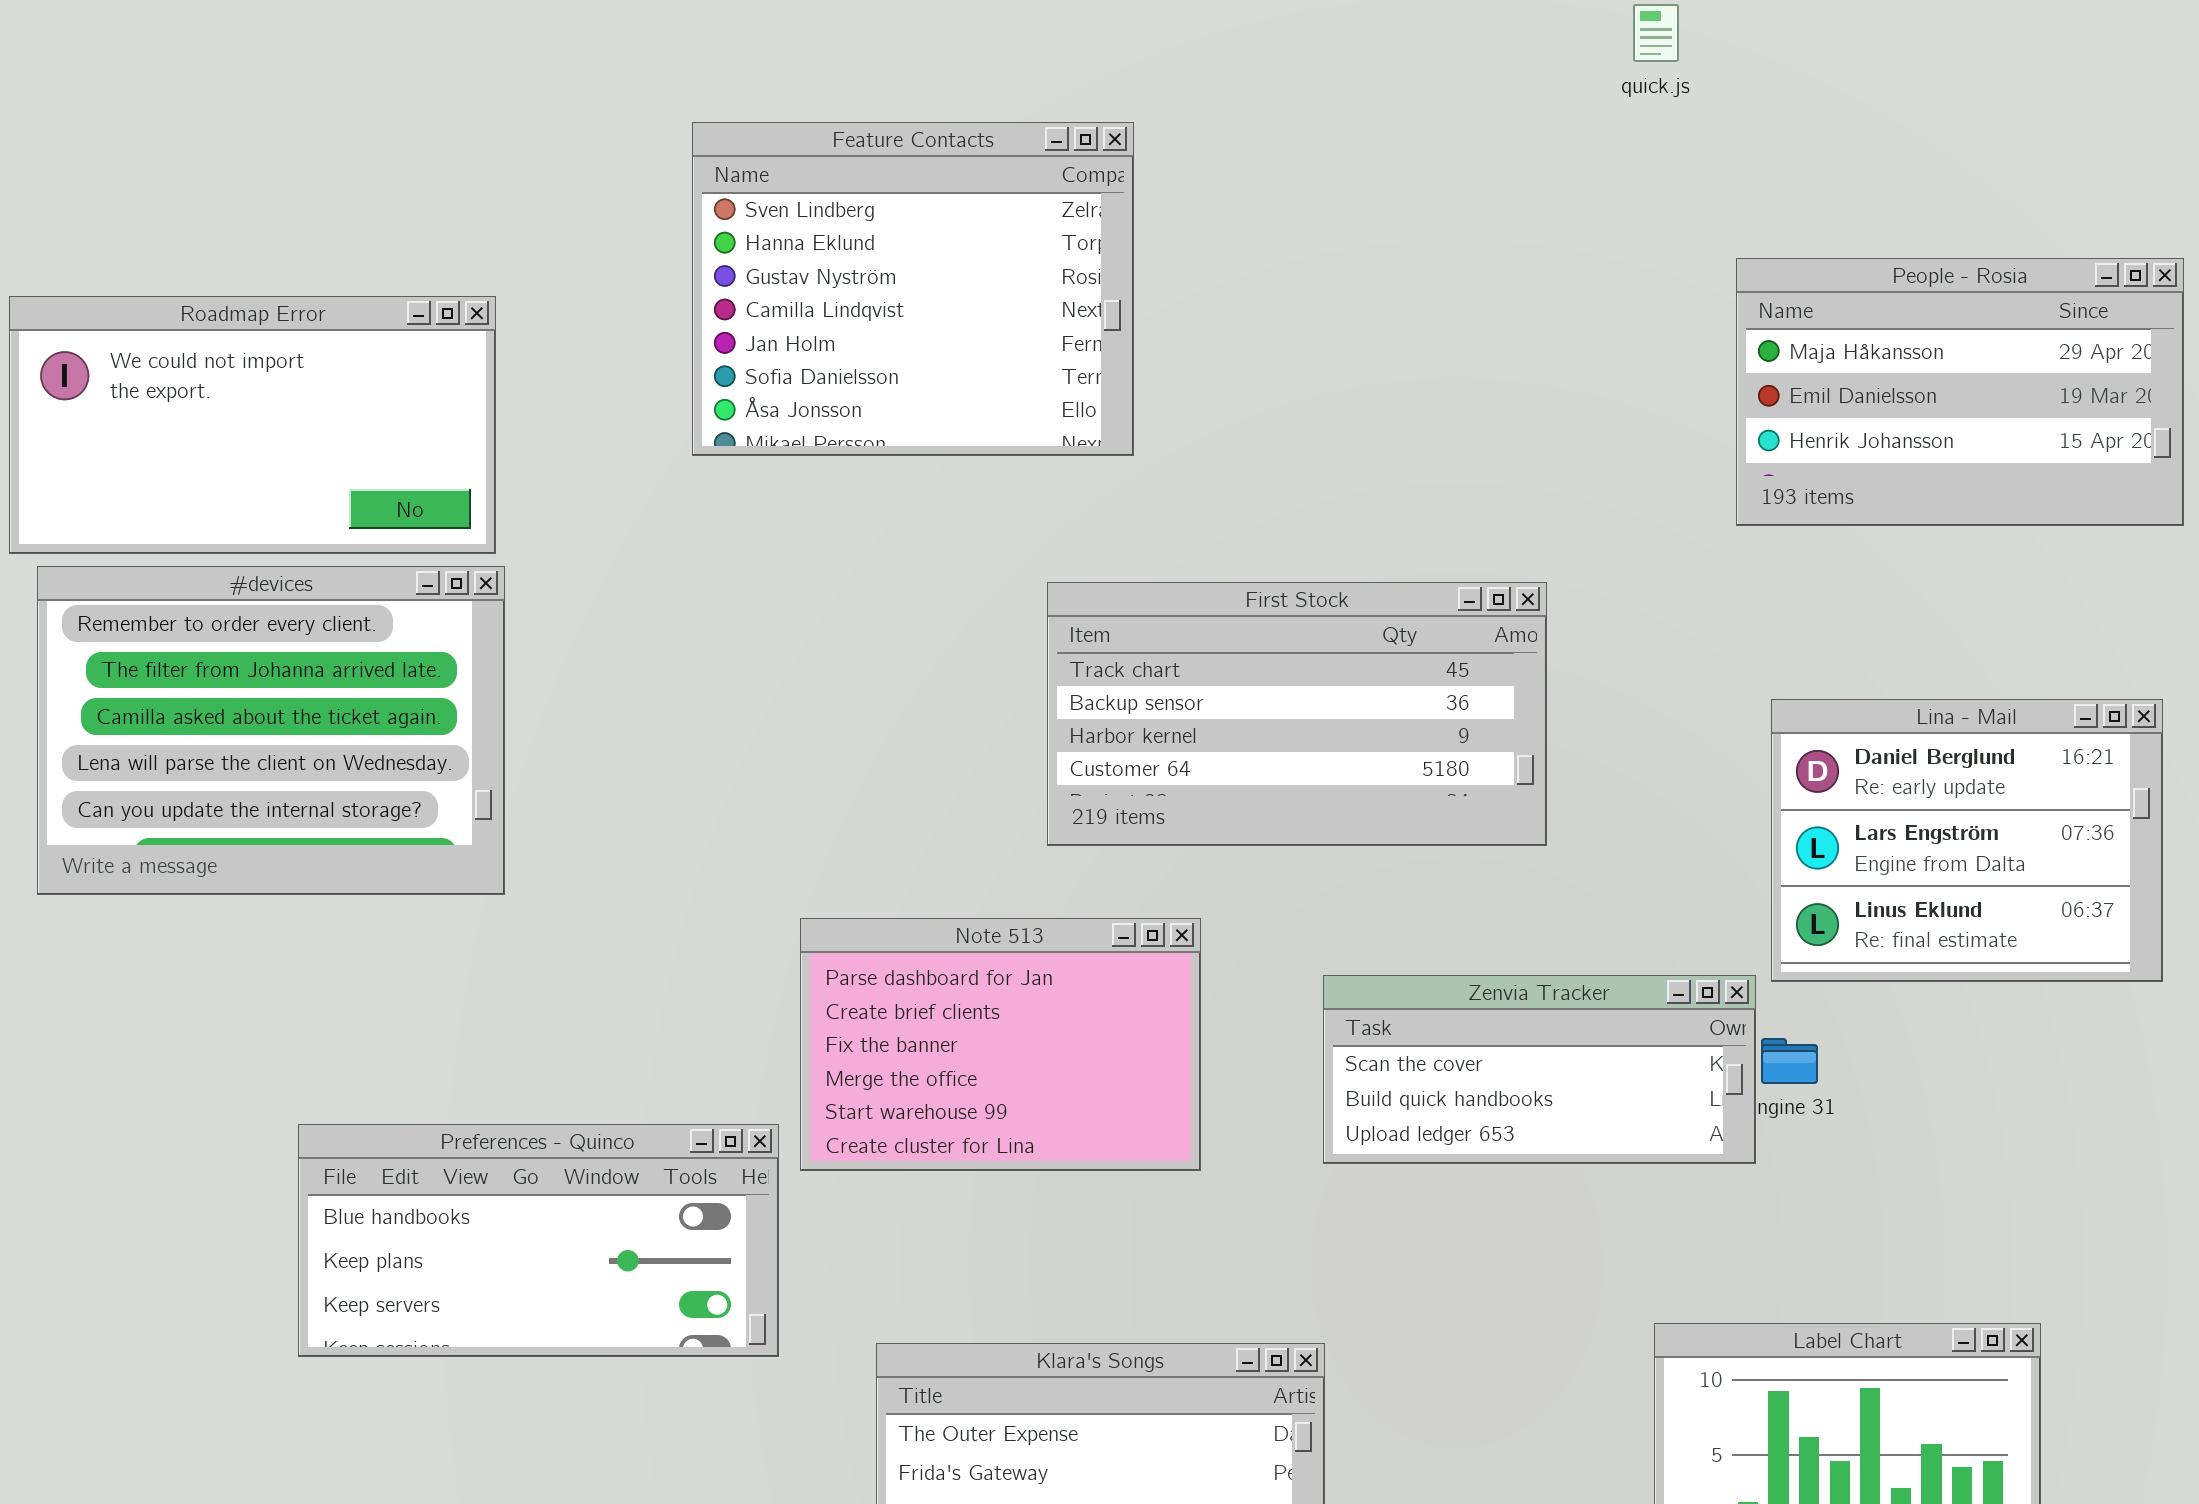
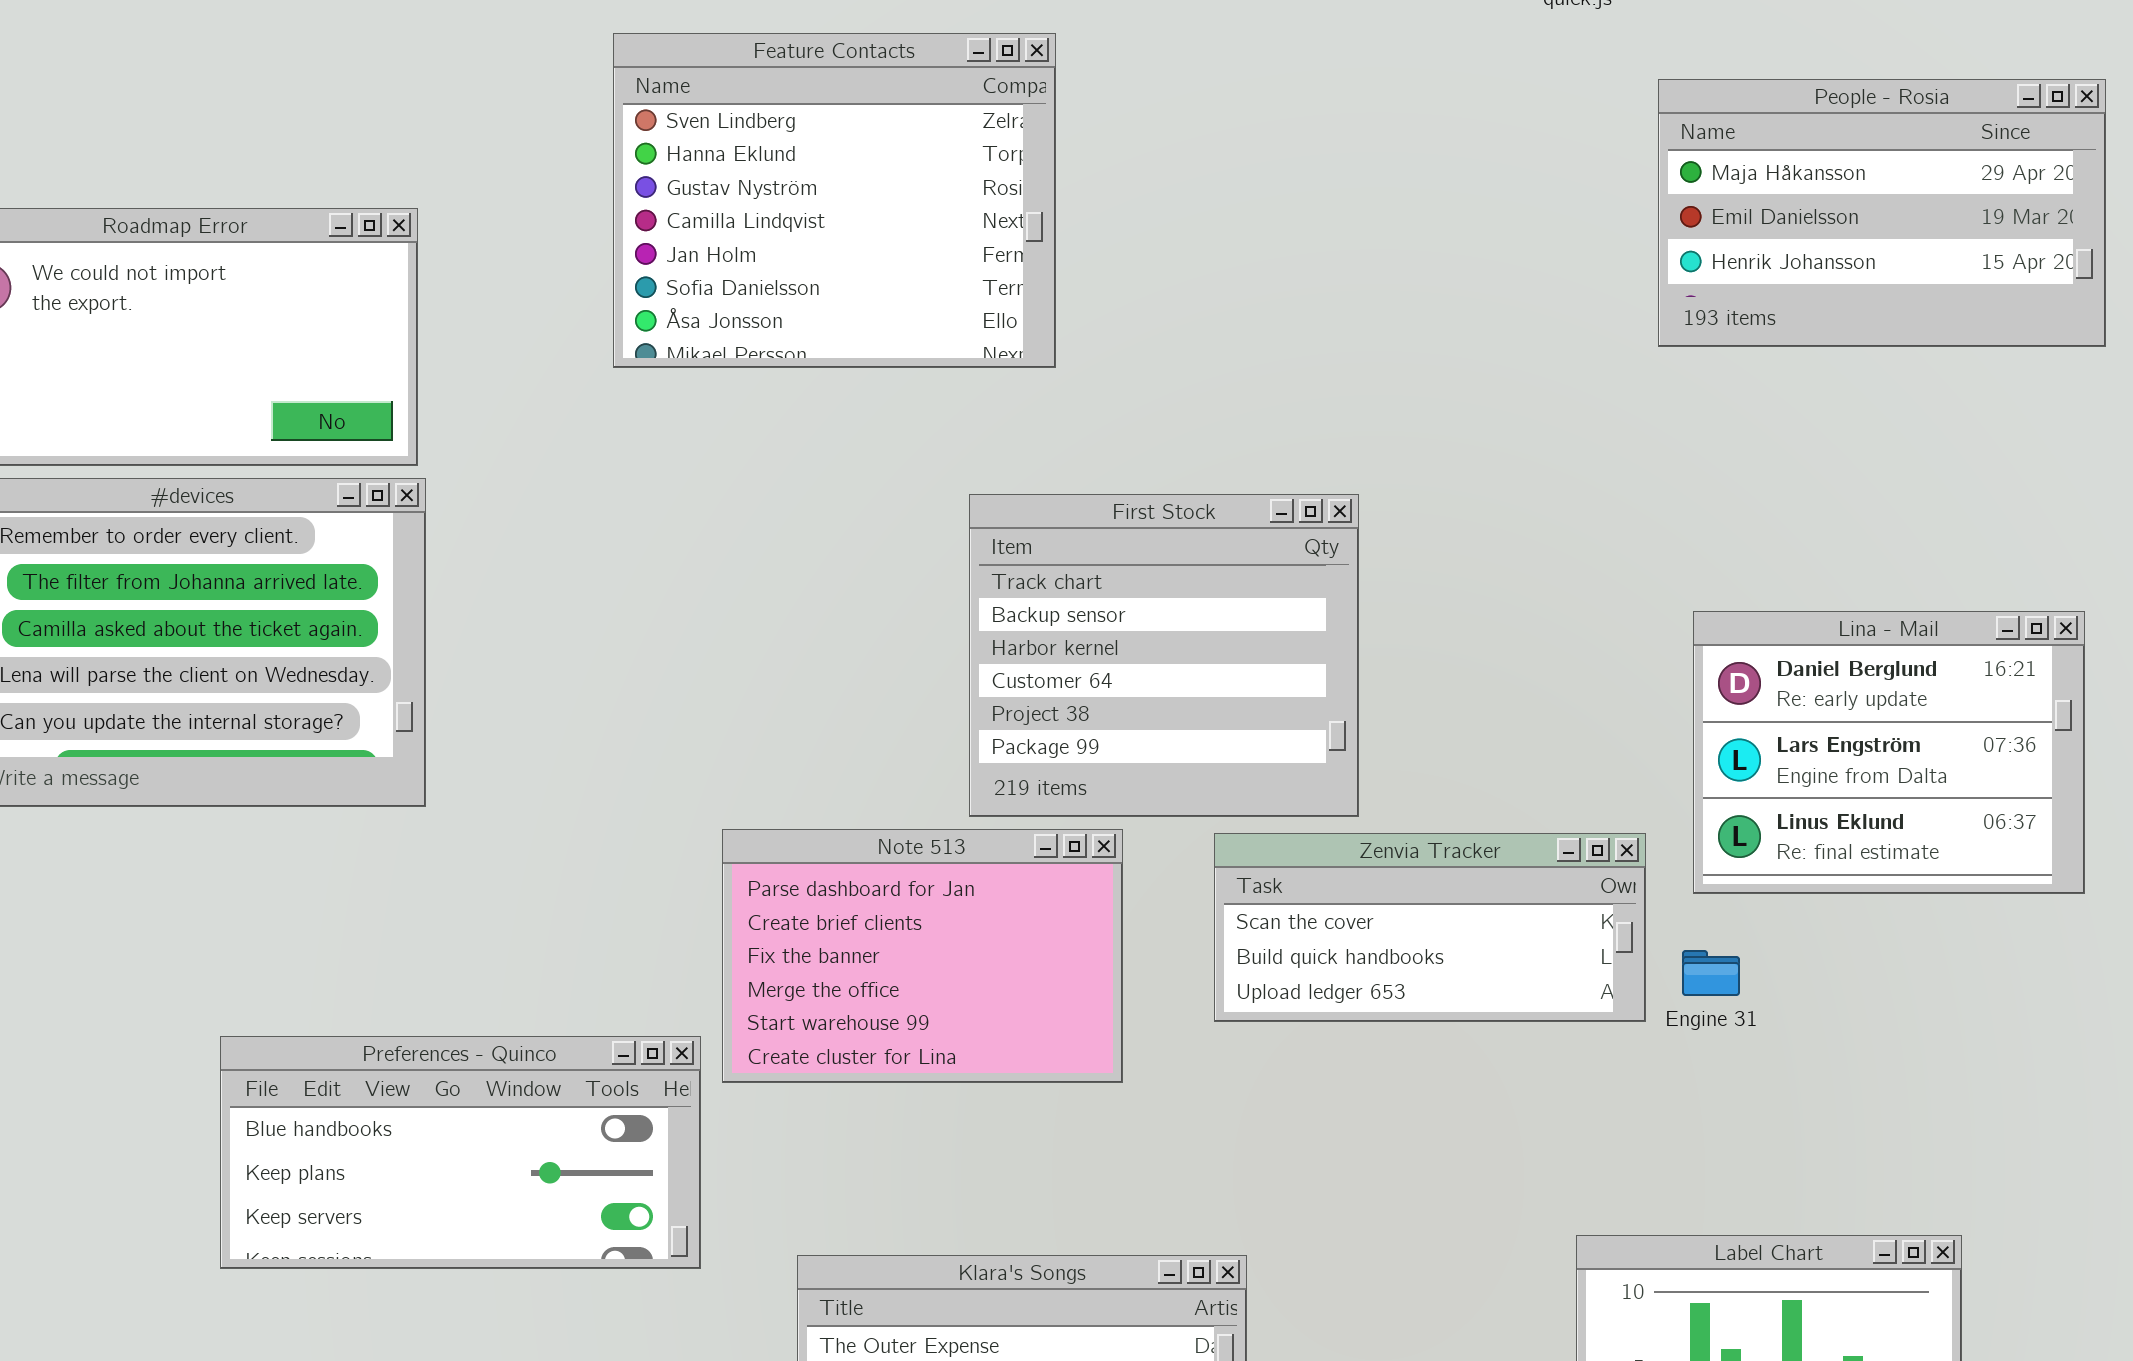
People - Rosia: [1736,258,2184,526] -> [1658,79,2106,347], moved
First Stock: [1047,582,1547,846] -> [969,494,1359,817], resized
Zenvia Tracker: [1323,975,1756,1164] -> [1214,833,1646,1022], moved

